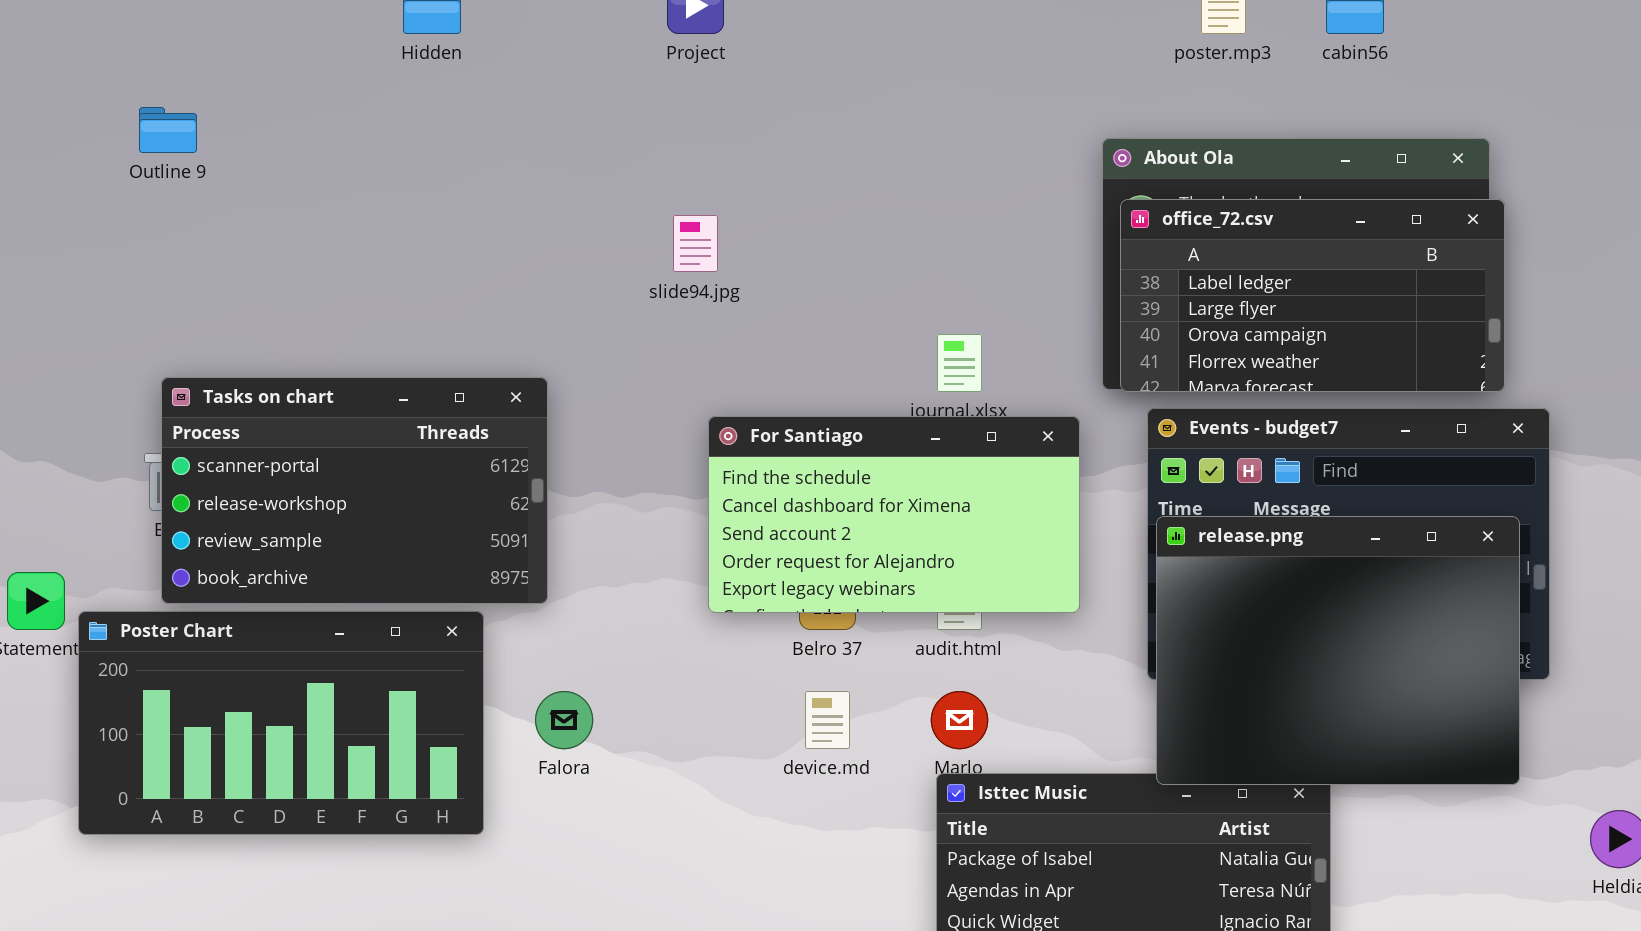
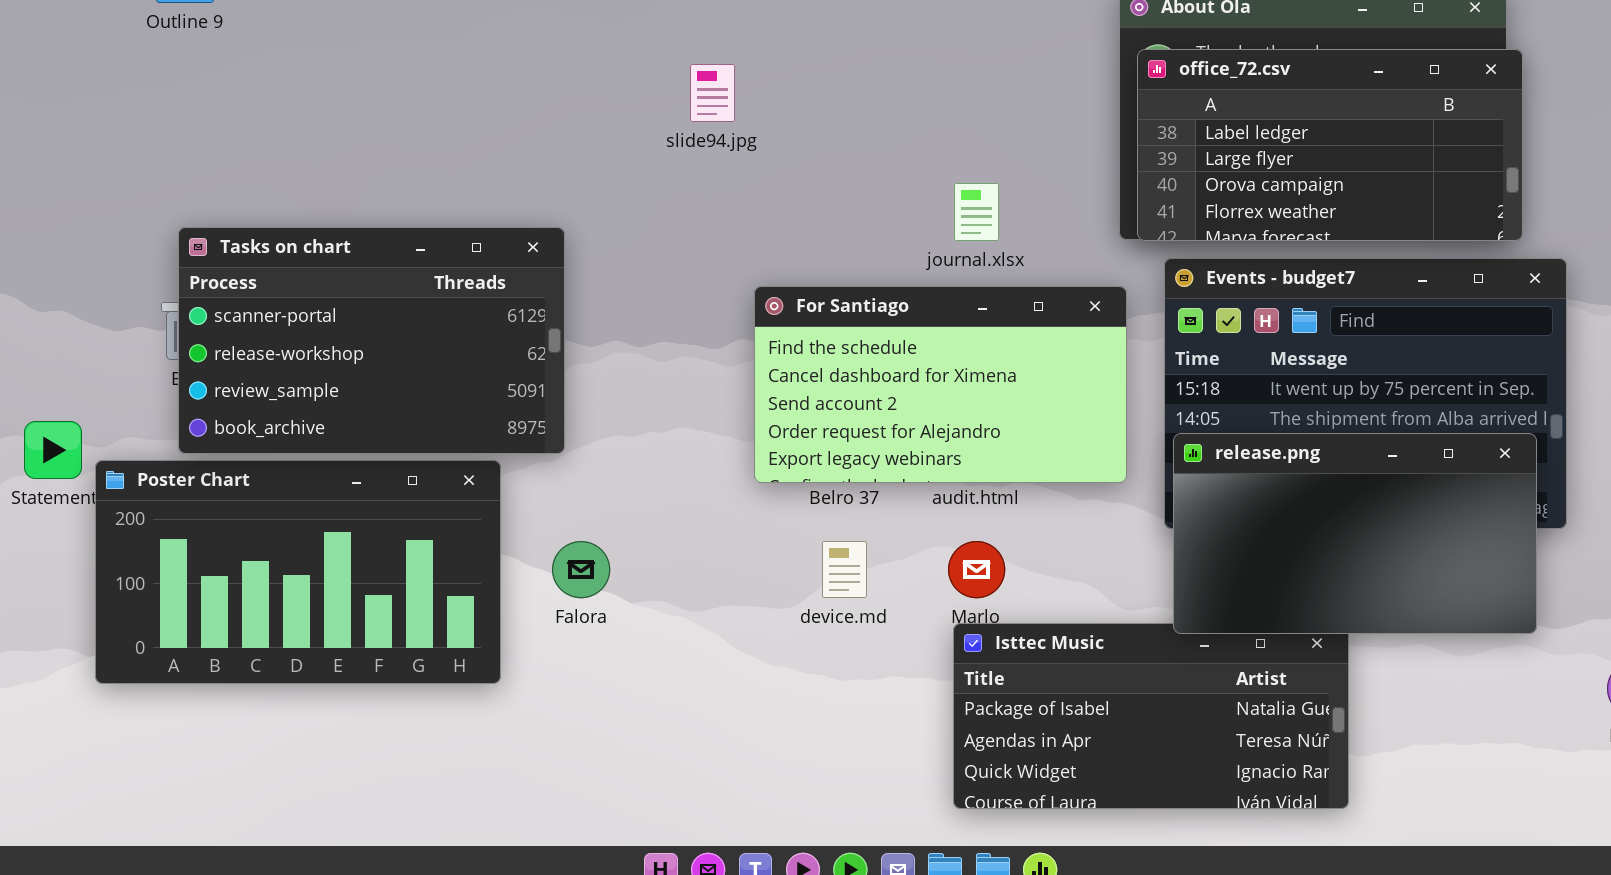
For Santiago: [708,416,1080,613] -> [754,286,1127,483], moved
release.png: [1156,516,1520,785] -> [1173,433,1537,634], resized

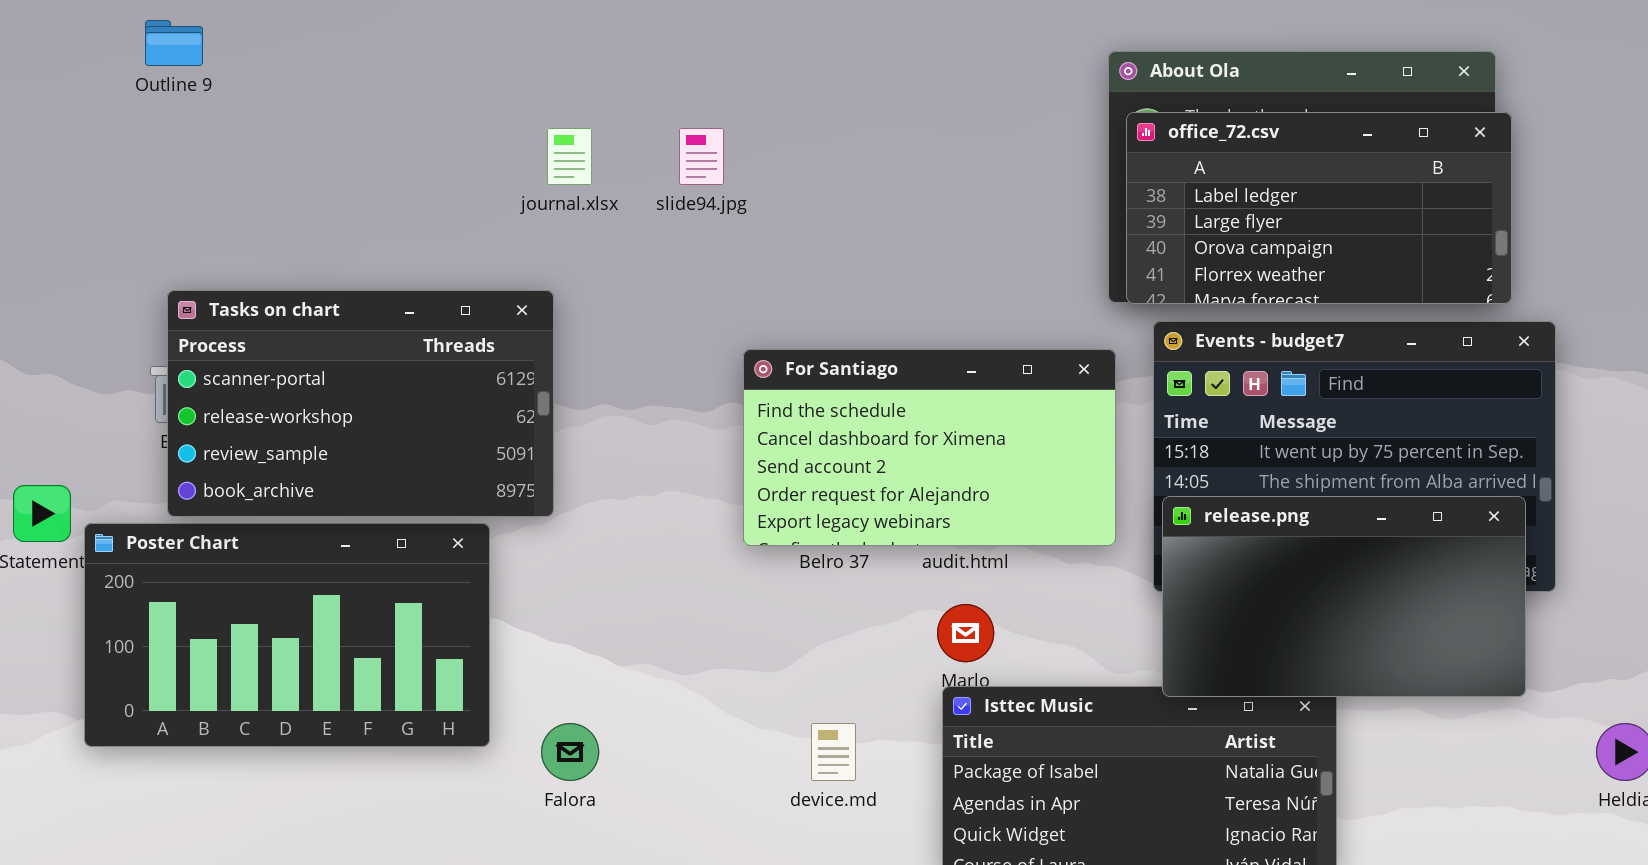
journal.xlsx: [954,183,999,241] -> [547,128,592,185], moved
Falora: [552,541,610,598] -> [541,723,599,781], moved
device.md: [822,541,867,598] -> [811,723,856,781], moved

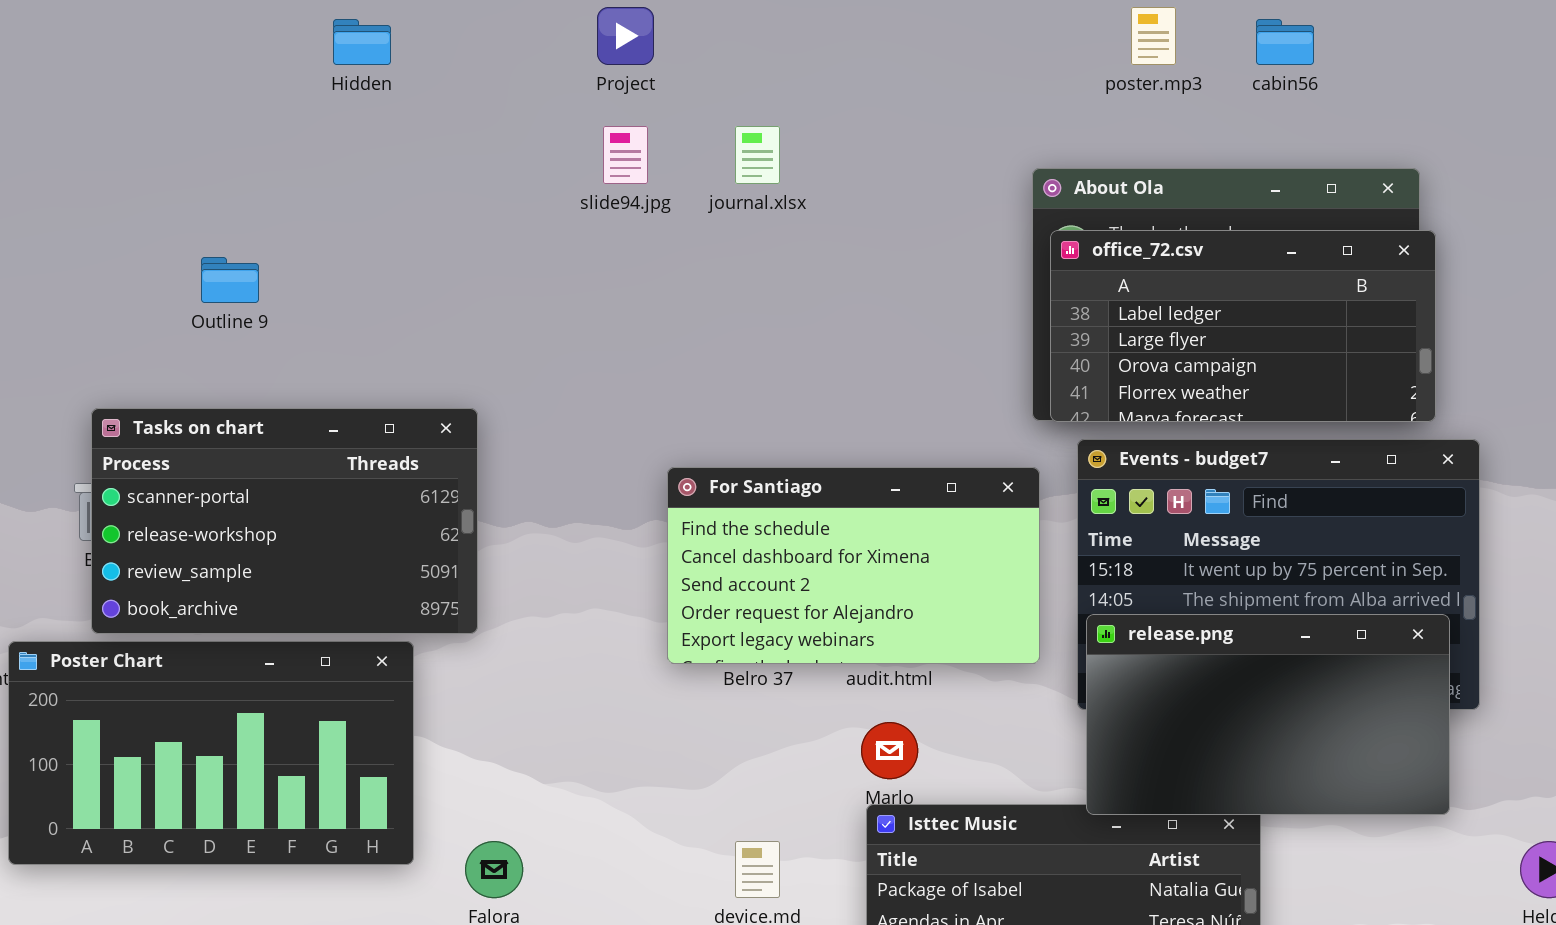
Outline 9: [145,20,203,66] -> [201,257,259,303], moved
journal.xlsx: [547,128,592,185] -> [735,126,780,184], moved
slide94.jpg: [679,128,724,185] -> [603,126,648,184], moved

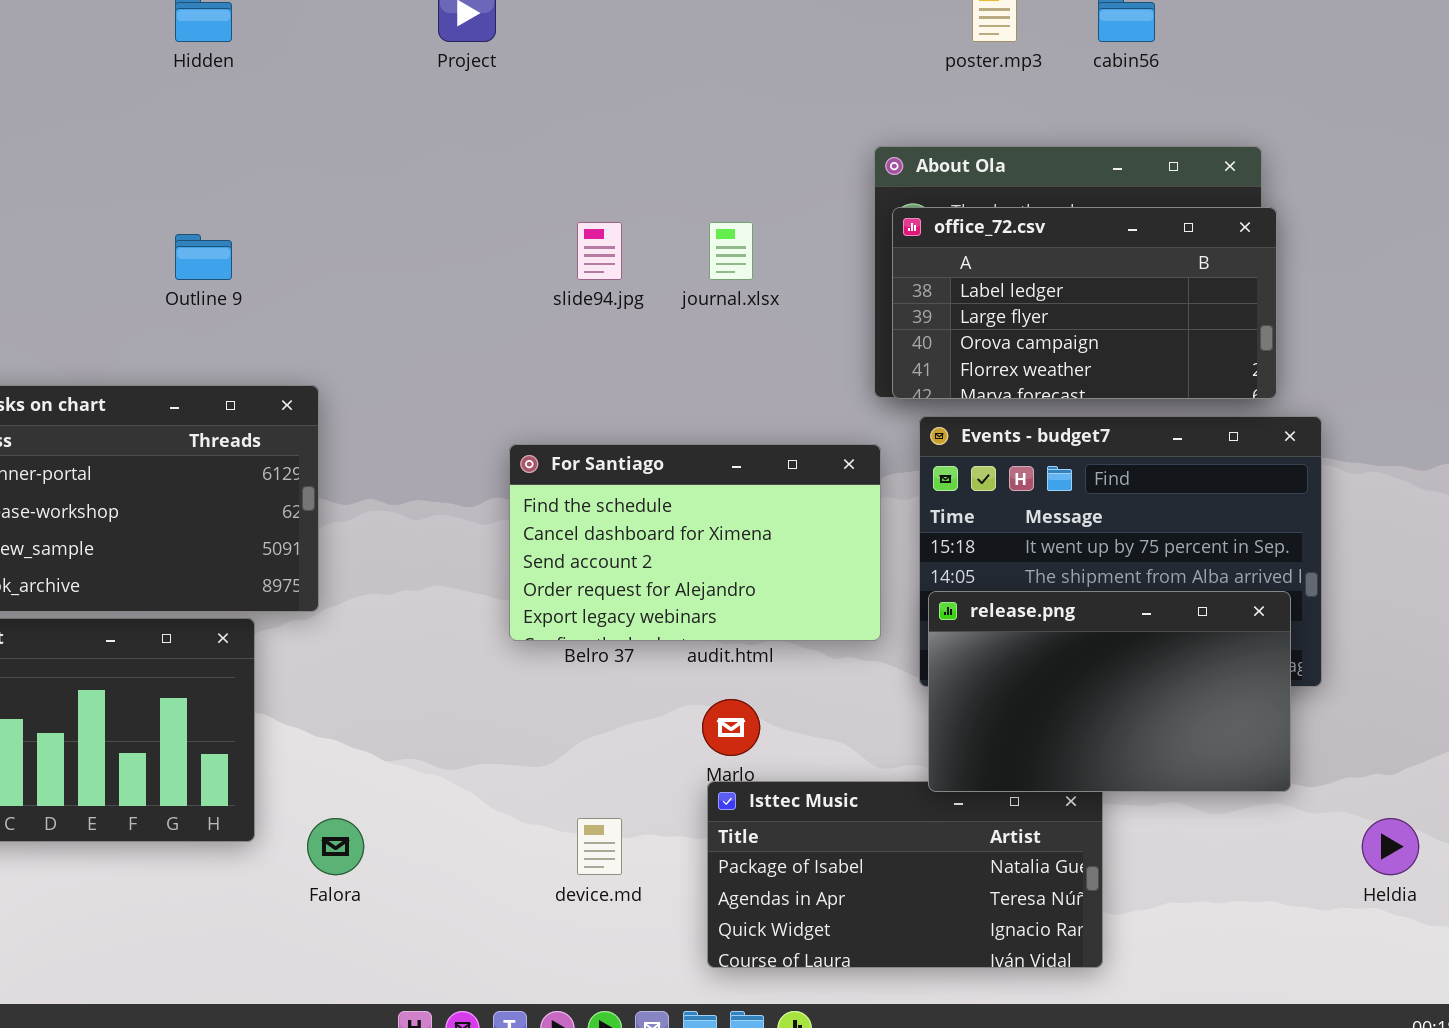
slide94.jpg: [603,126,648,184] -> [577,222,622,280], moved
journal.xlsx: [735,126,780,184] -> [709,222,753,280], moved
Outline 9: [201,257,259,303] -> [175,234,232,280], moved

